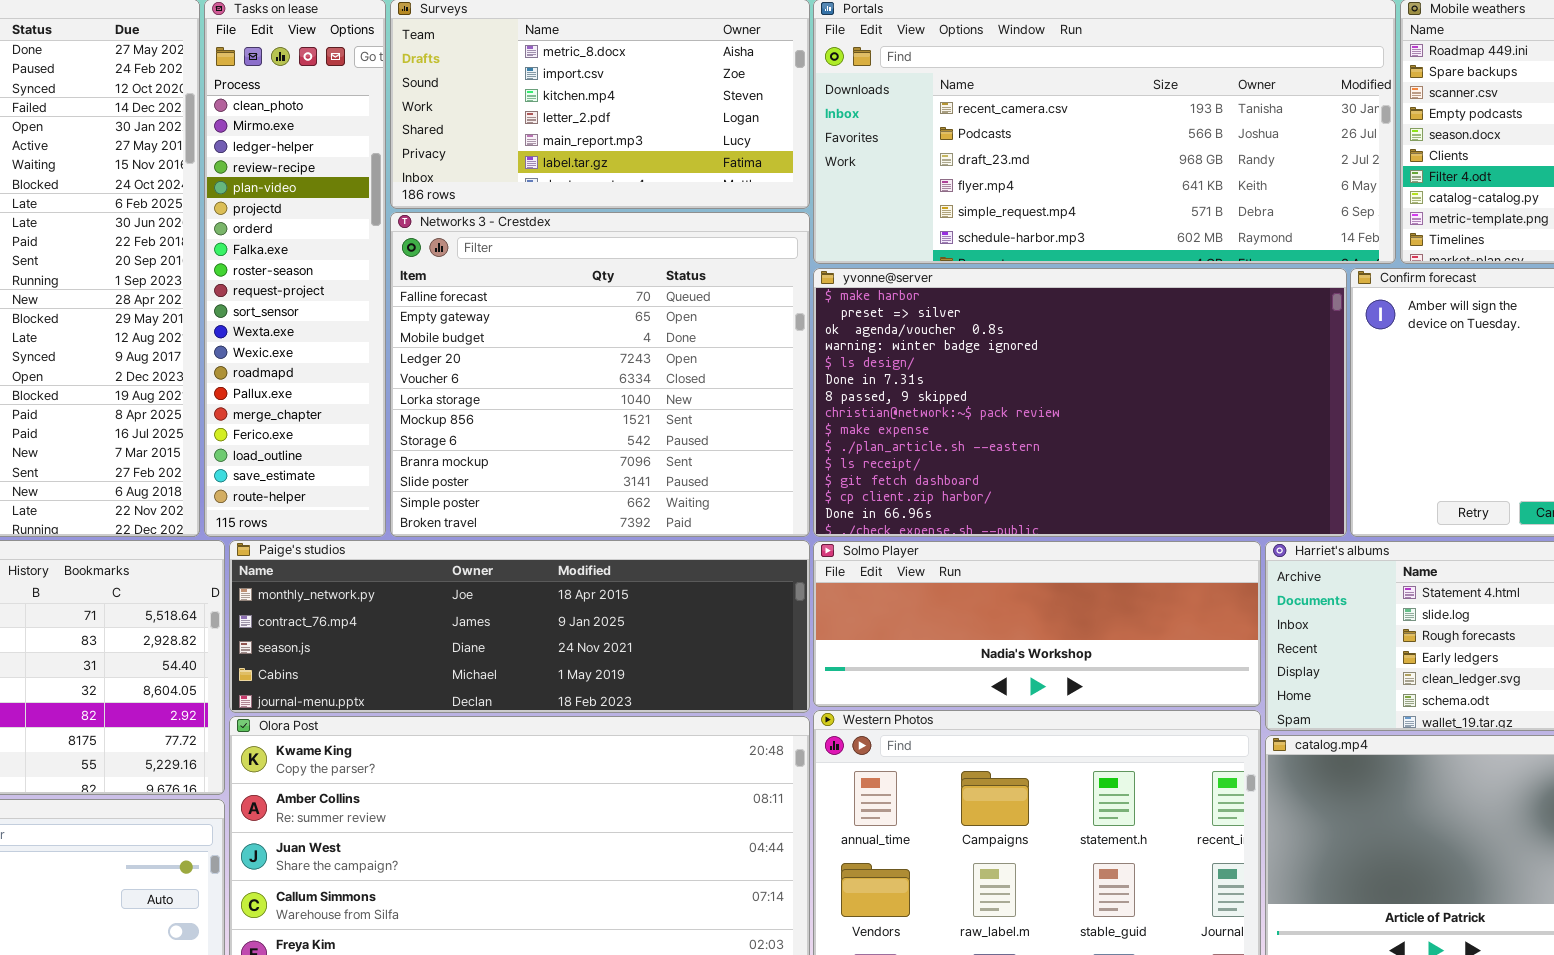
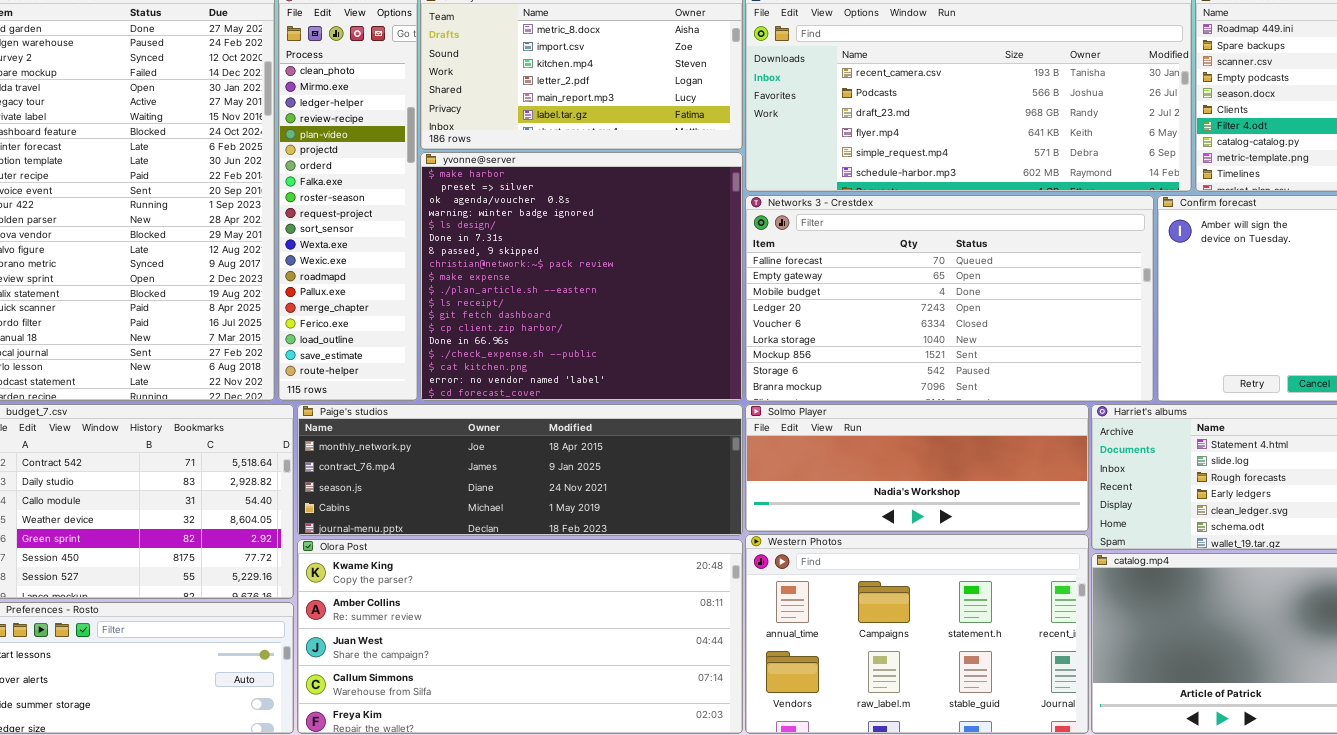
Networks 3 - Crestdex: [390,212,810,537] -> [745,195,1154,402], moved, resized
yvonne@server: [813,268,1347,537] -> [420,152,743,401], moved, resized

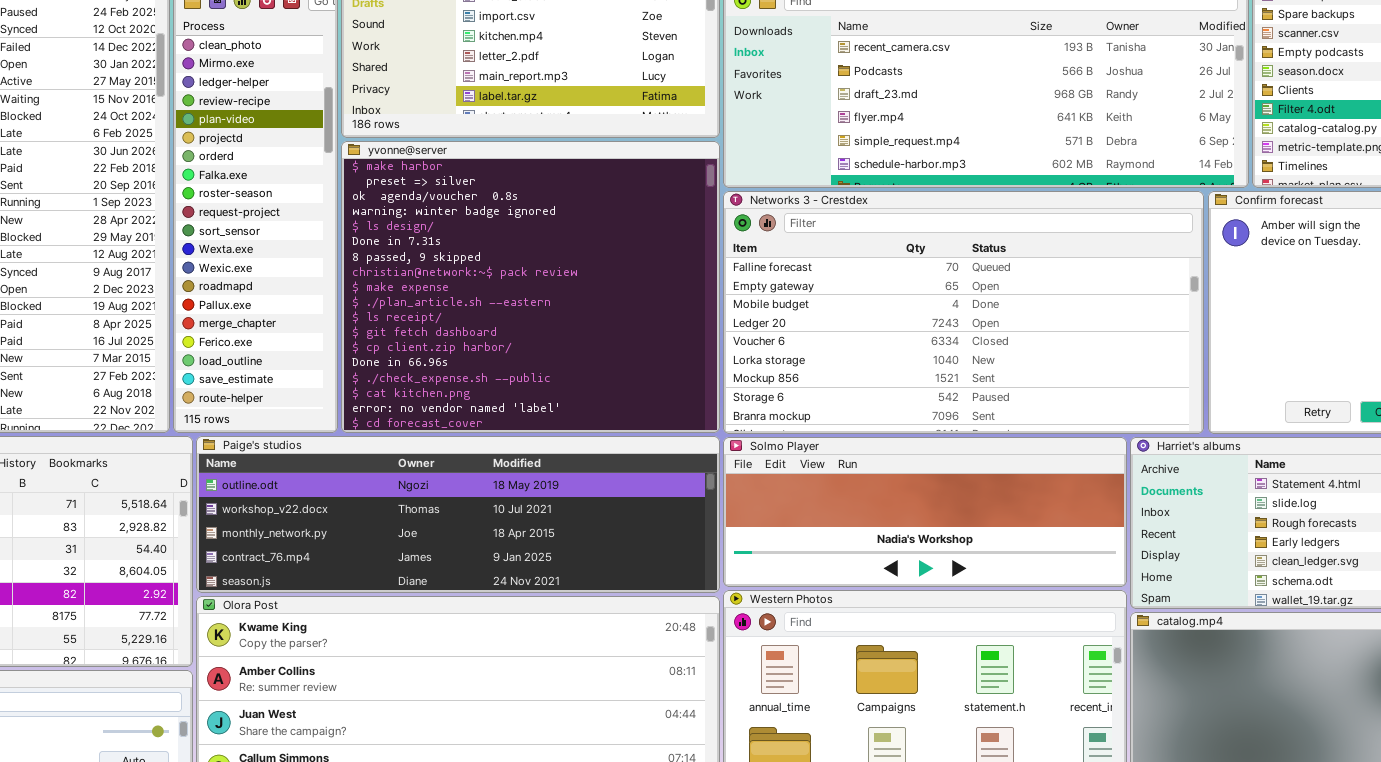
Paige's studios: [297,404,743,536] -> [196,436,720,593], scrolled up 2 rows

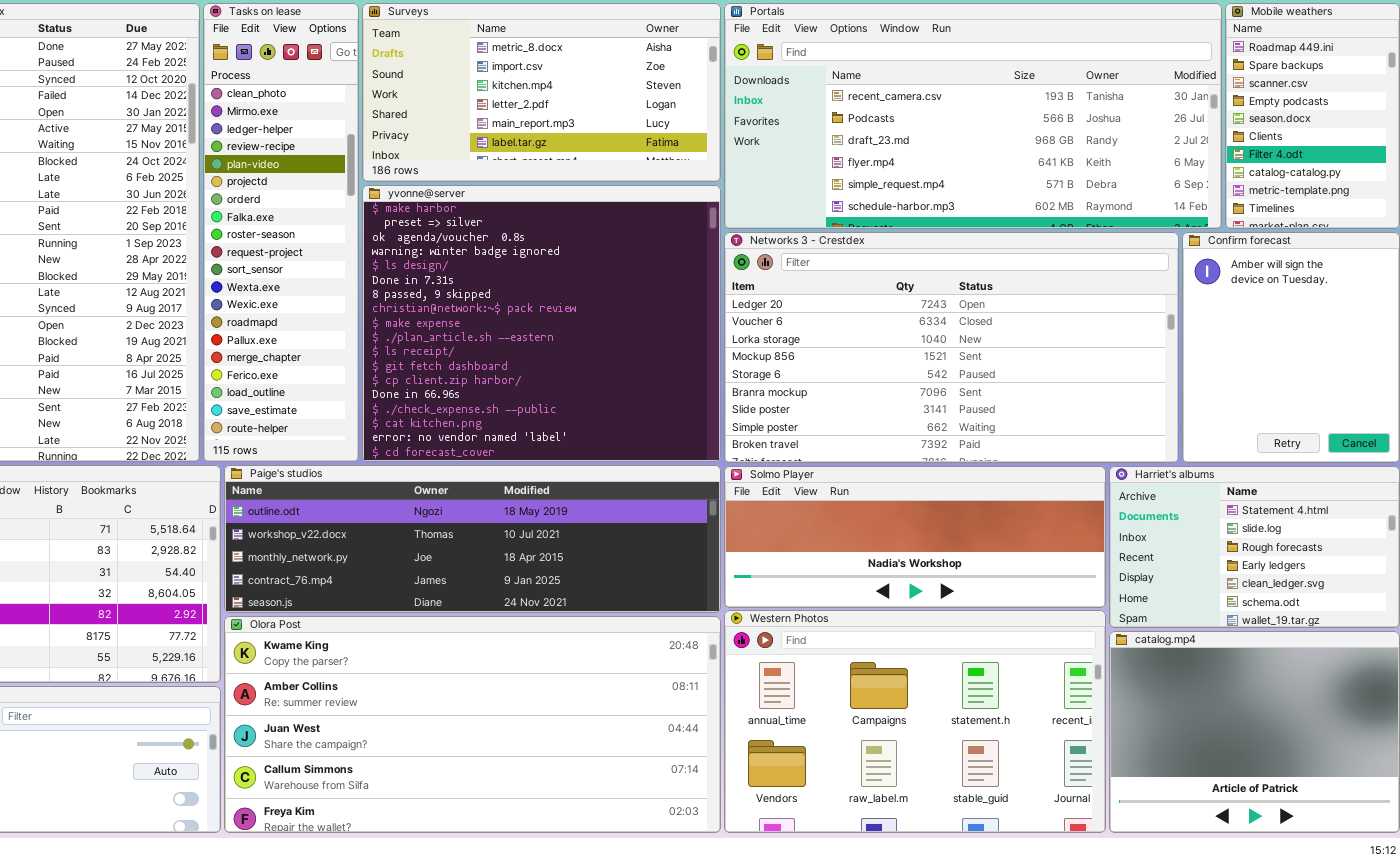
Networks 3 - Crestdex: [723,191,1204,434] -> [724,232,1179,463], scrolled down 3 rows

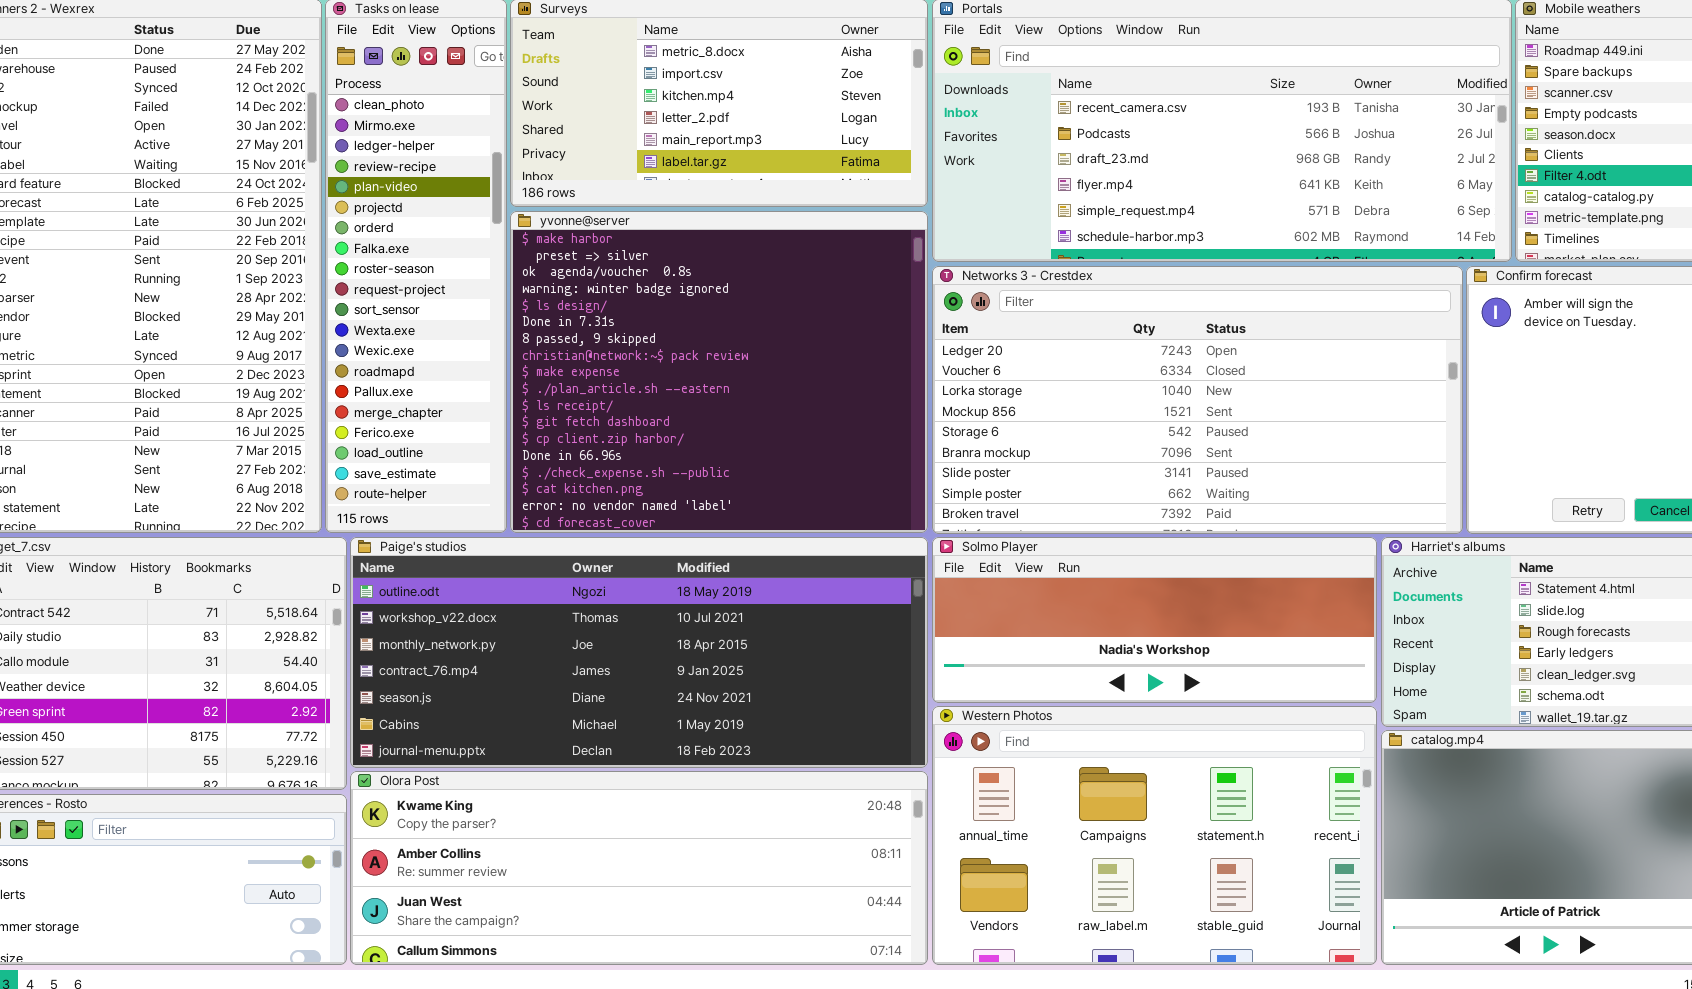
Paige's studios: [224,465,721,613] -> [350,537,928,768], resized
Olora Post: [224,616,721,833] -> [350,771,928,965], resized

